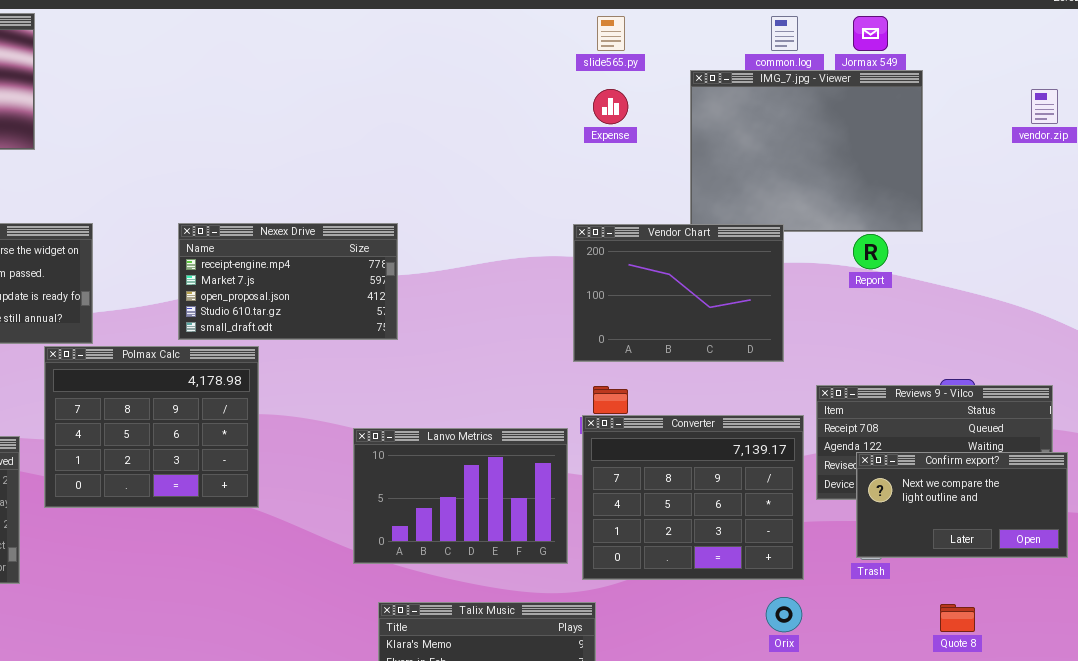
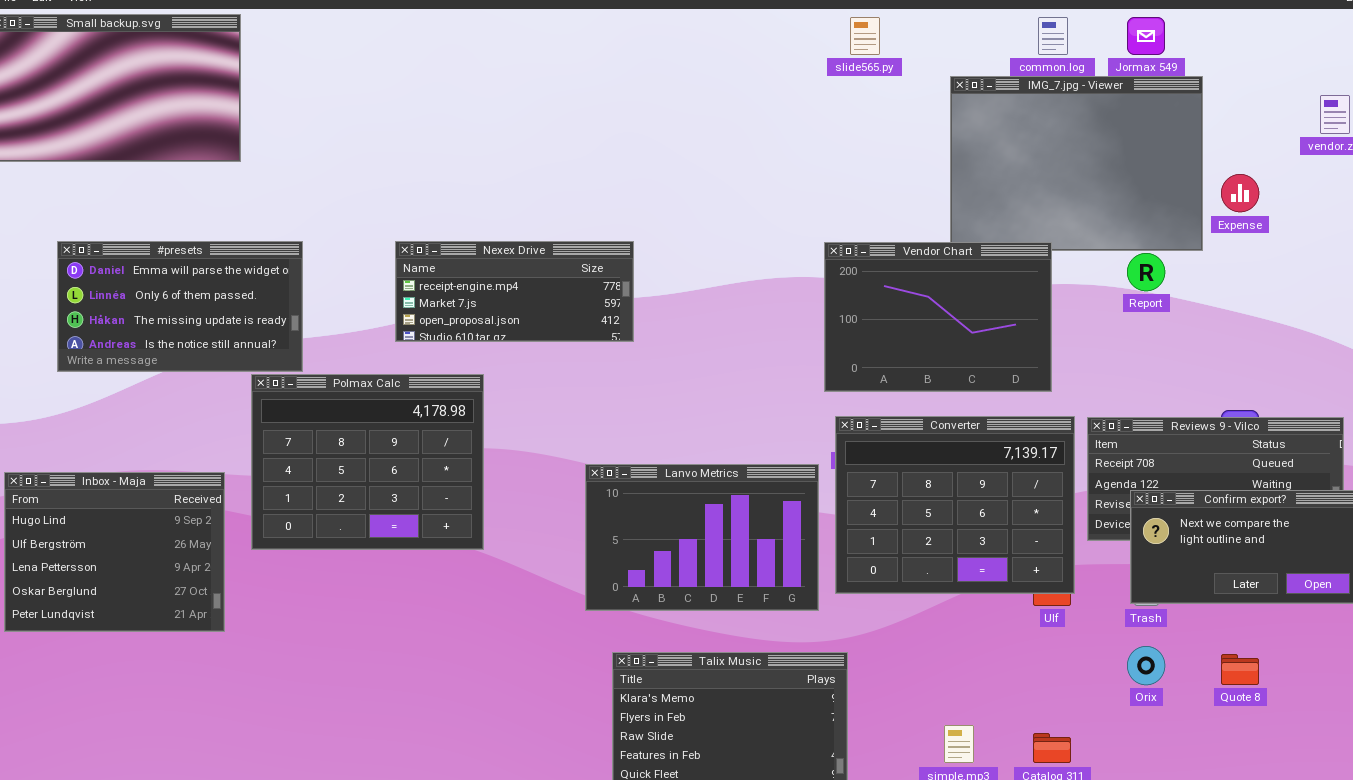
Expense: [593,89,628,124] -> [1221,174,1259,212], moved
Nexex Drive: [178,223,398,340] -> [395,241,634,342], resized
Converter: [582,415,804,580] -> [835,416,1075,594], moved
Orix: [766,597,802,632] -> [1127,646,1165,685], moved

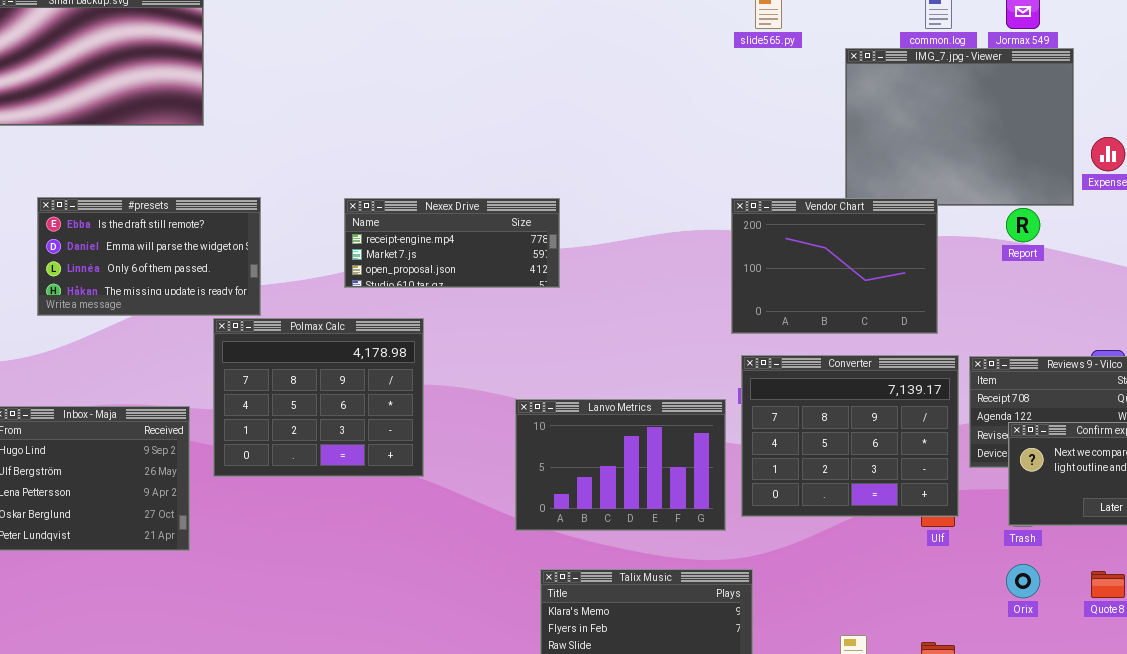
#presets: [57,241,303,372] -> [37,197,261,316], scrolled up 1 row

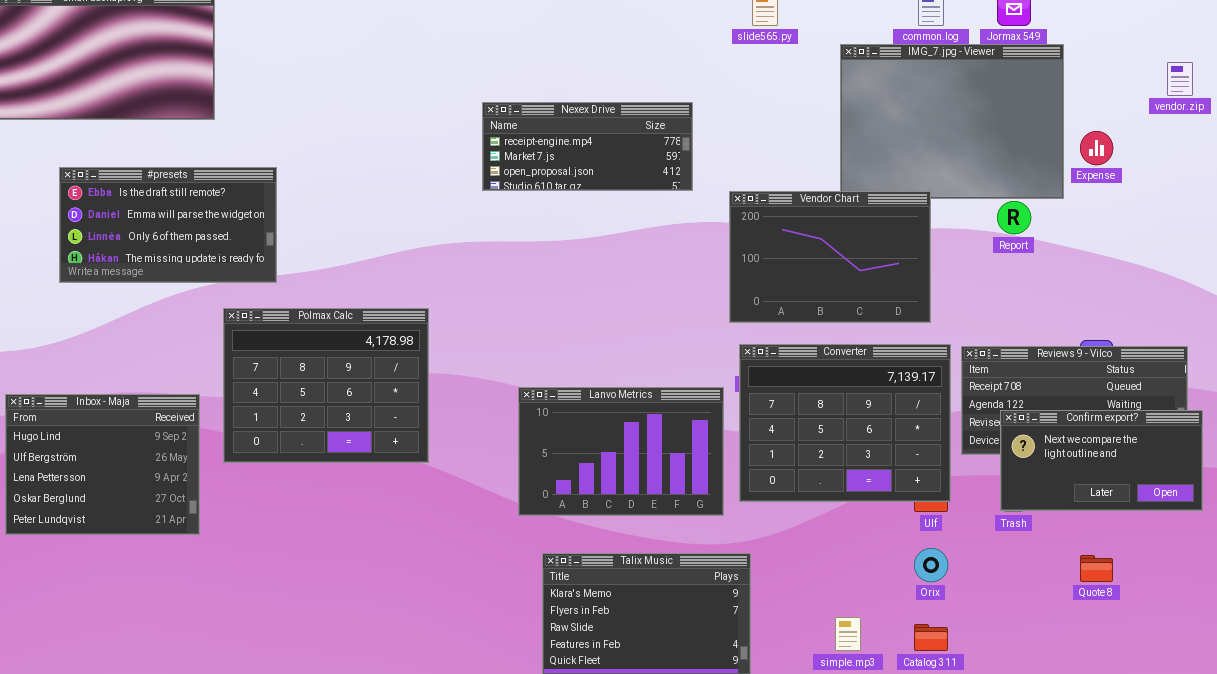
#presets: [37,197,261,316] -> [59,167,277,283], moved
Nexex Drive: [344,198,560,288] -> [482,102,693,191], moved
Orix: [1006,564,1040,598] -> [914,548,948,582], moved

